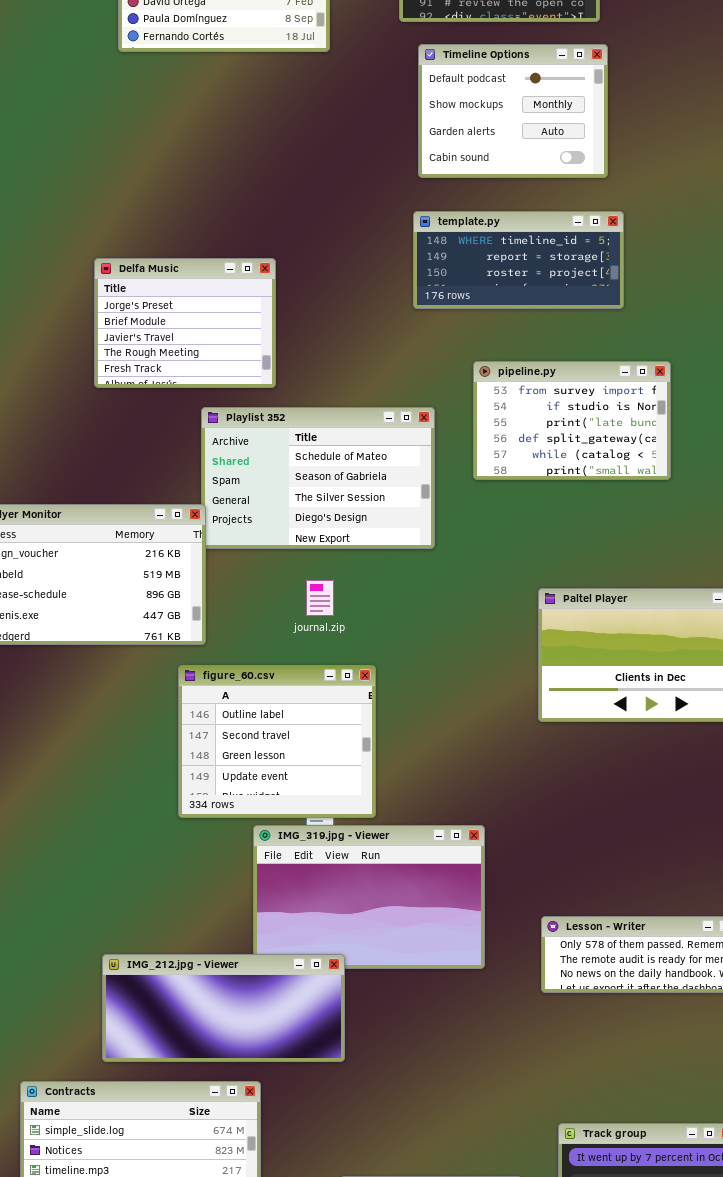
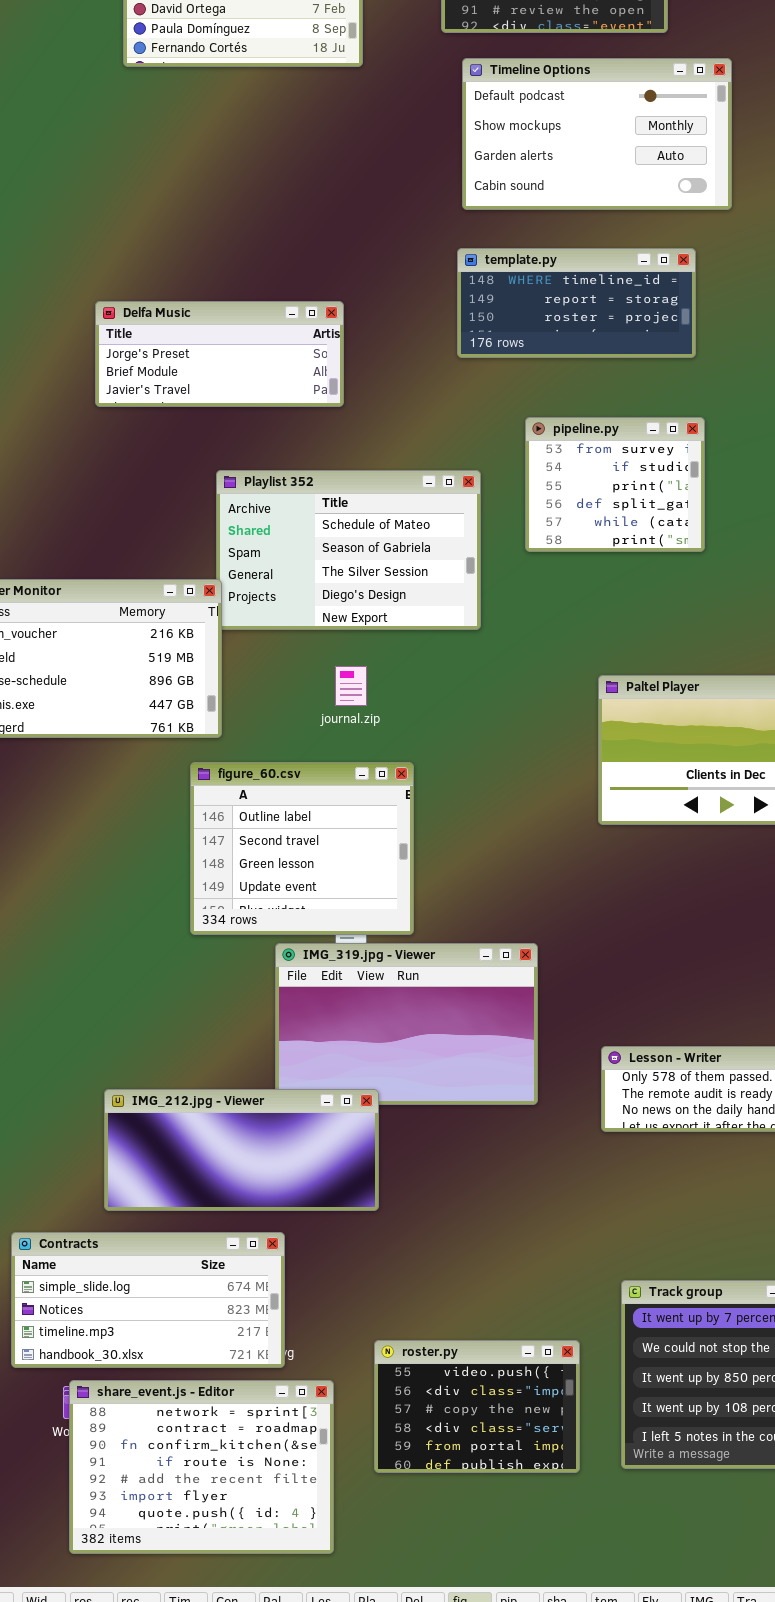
Timeline Options: [418,44,608,178] -> [462,58,732,210], resized
Delfa Music: [94,258,276,388] -> [95,301,344,407], resized
pipeline.py: [473,361,671,480] -> [525,417,705,552], resized

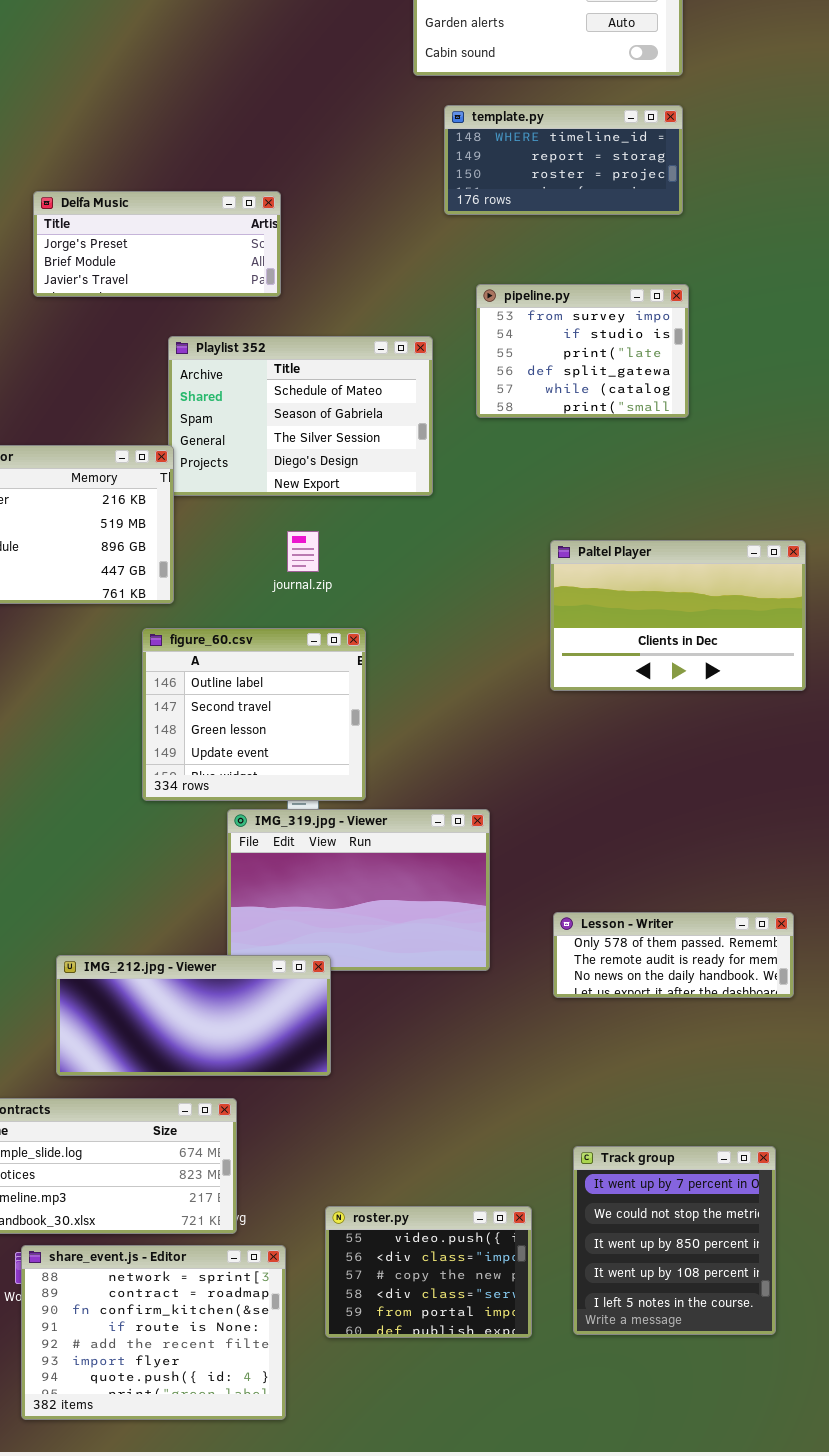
template.py: [457,248,696,358] -> [444,105,683,215], moved
Delfa Music: [95,301,344,407] -> [33,191,281,297], moved
pipeline.py: [525,417,705,552] -> [476,284,689,418], resized

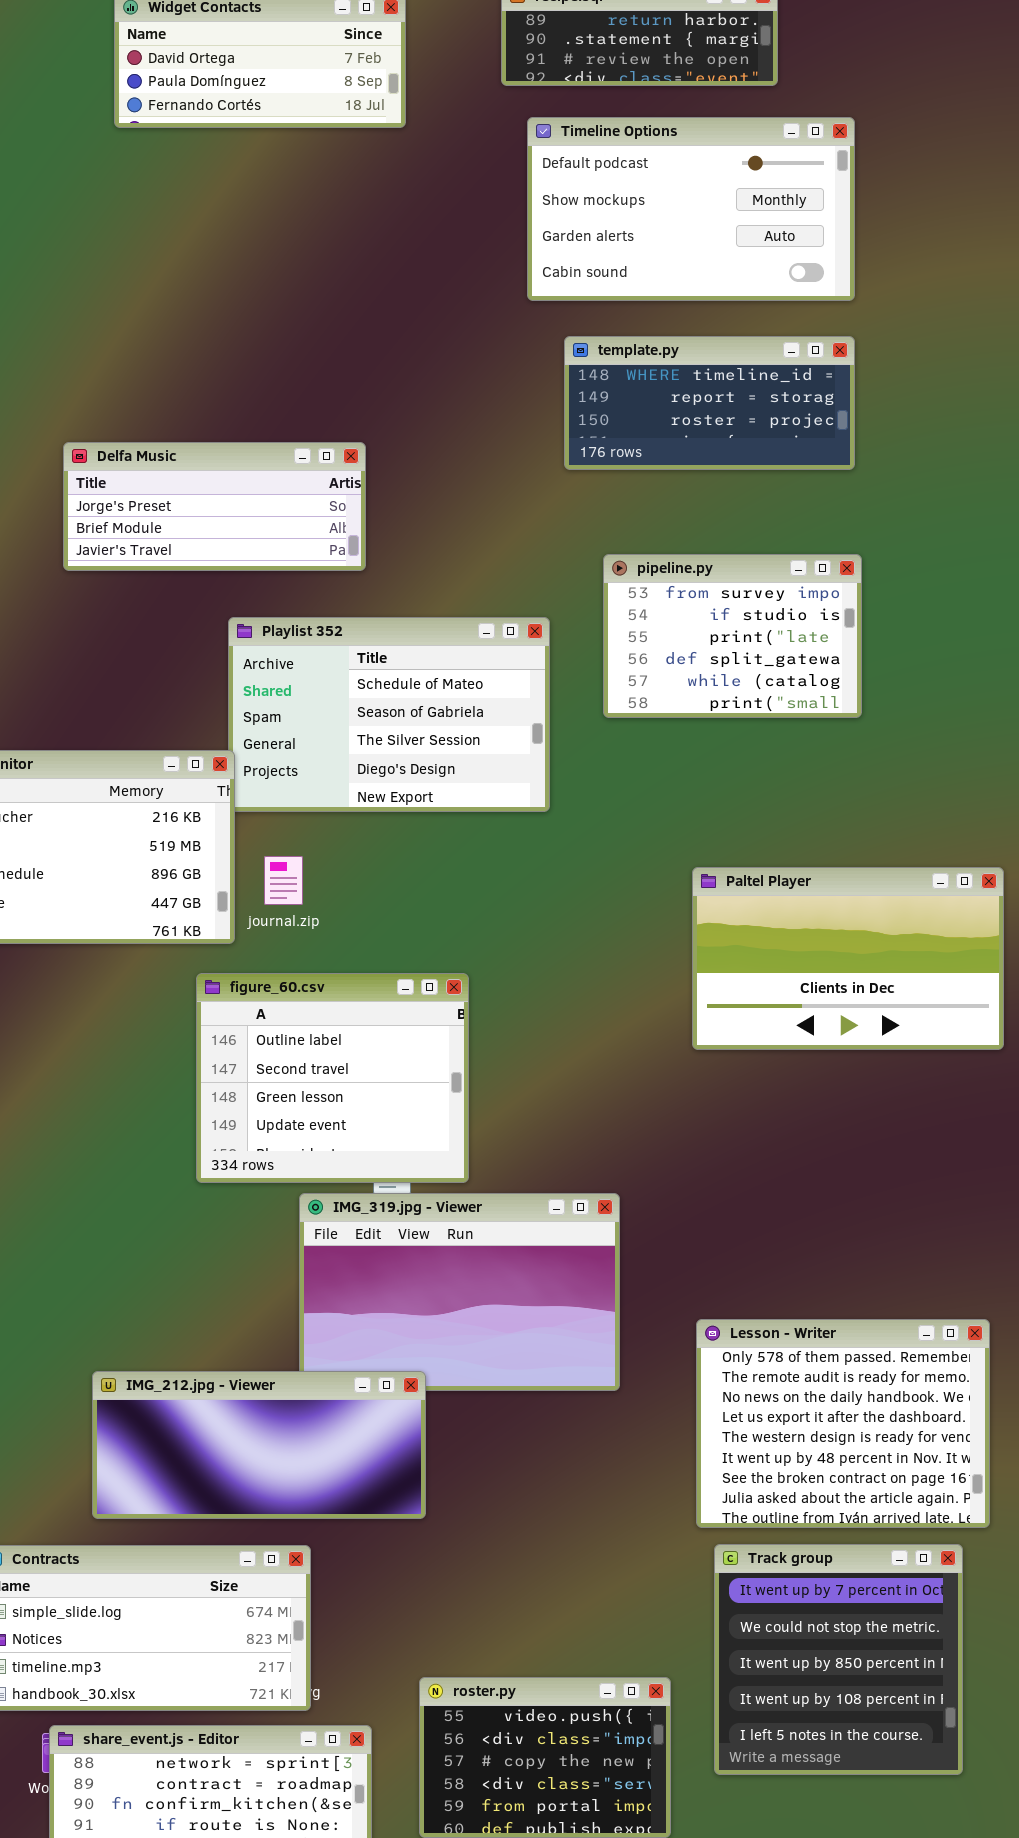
journal.zip: [287,531,319,572] -> [264,856,303,905], moved
Lesson - Writer: [553,912,794,998] -> [696,1319,990,1528], resized
Track group: [573,1146,776,1335] -> [714,1544,963,1775], moved

